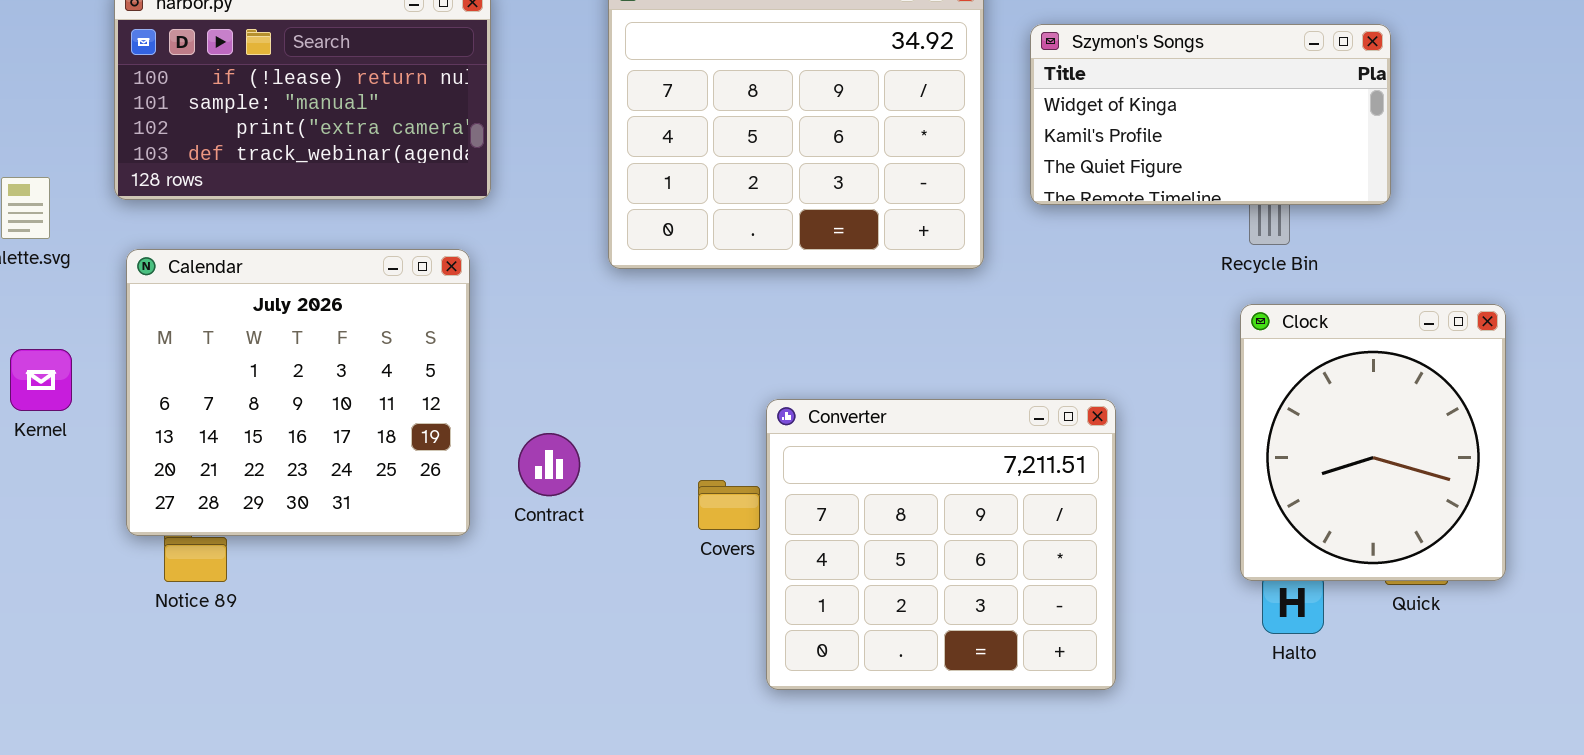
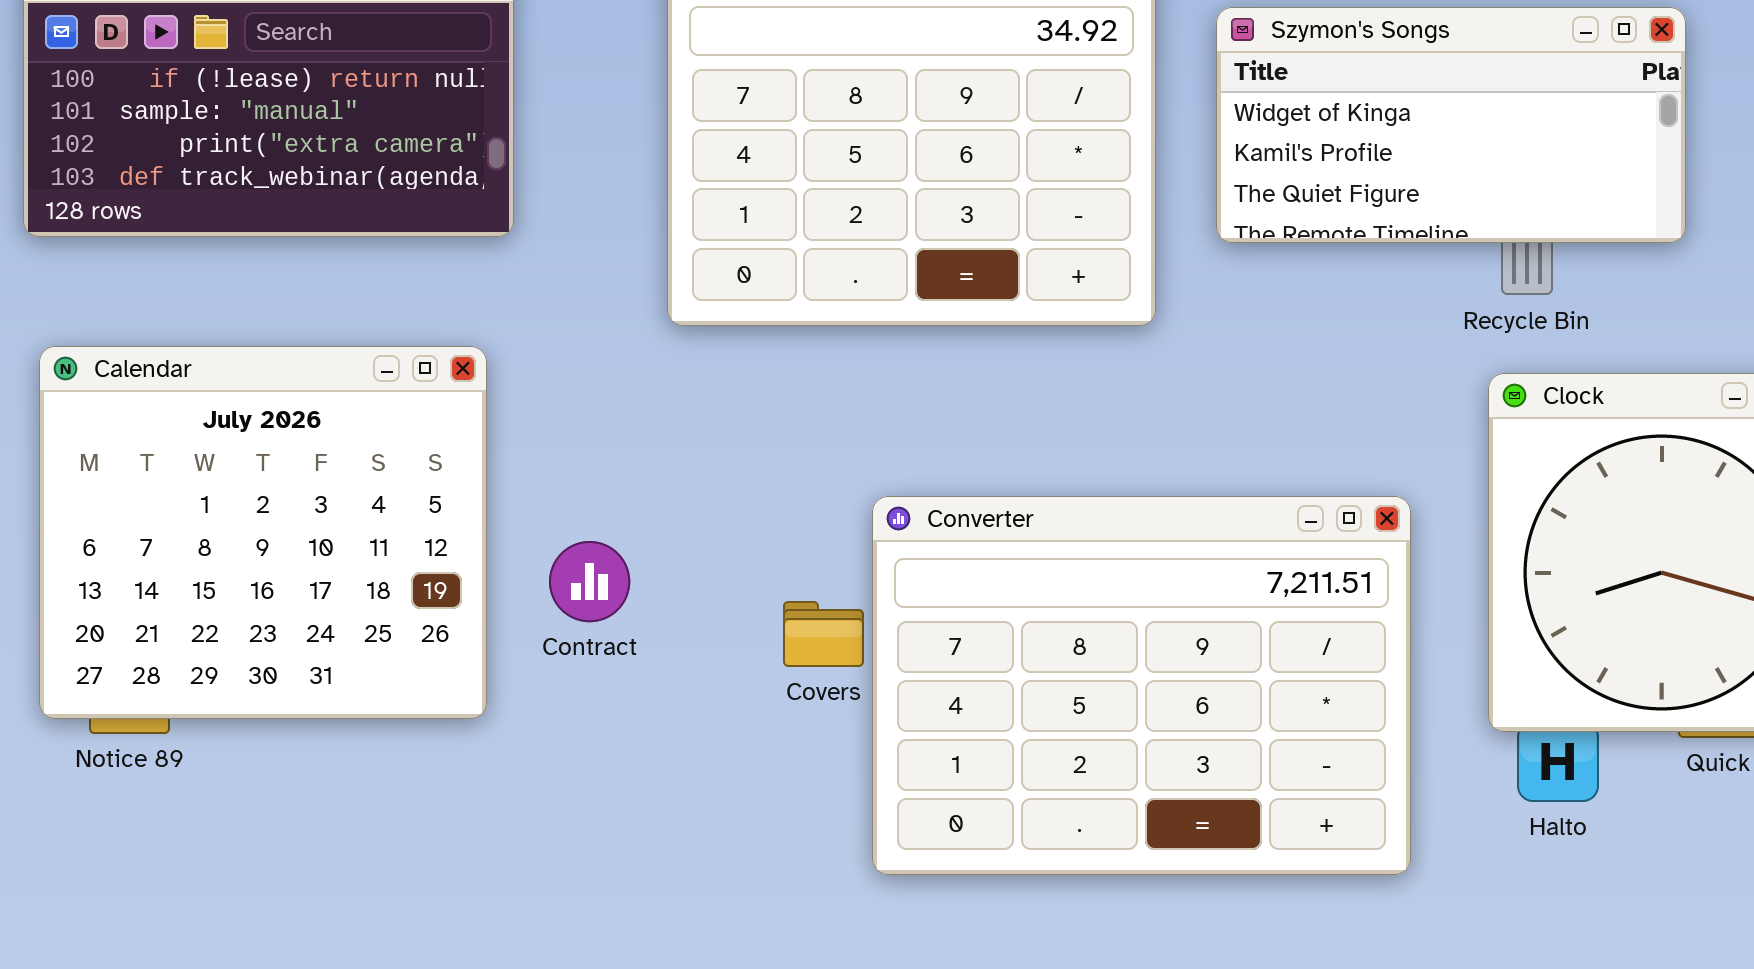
Calendar: [126,249,470,536] -> [39,346,487,719], moved
Converter: [766,399,1116,690] -> [872,496,1411,875], resized

